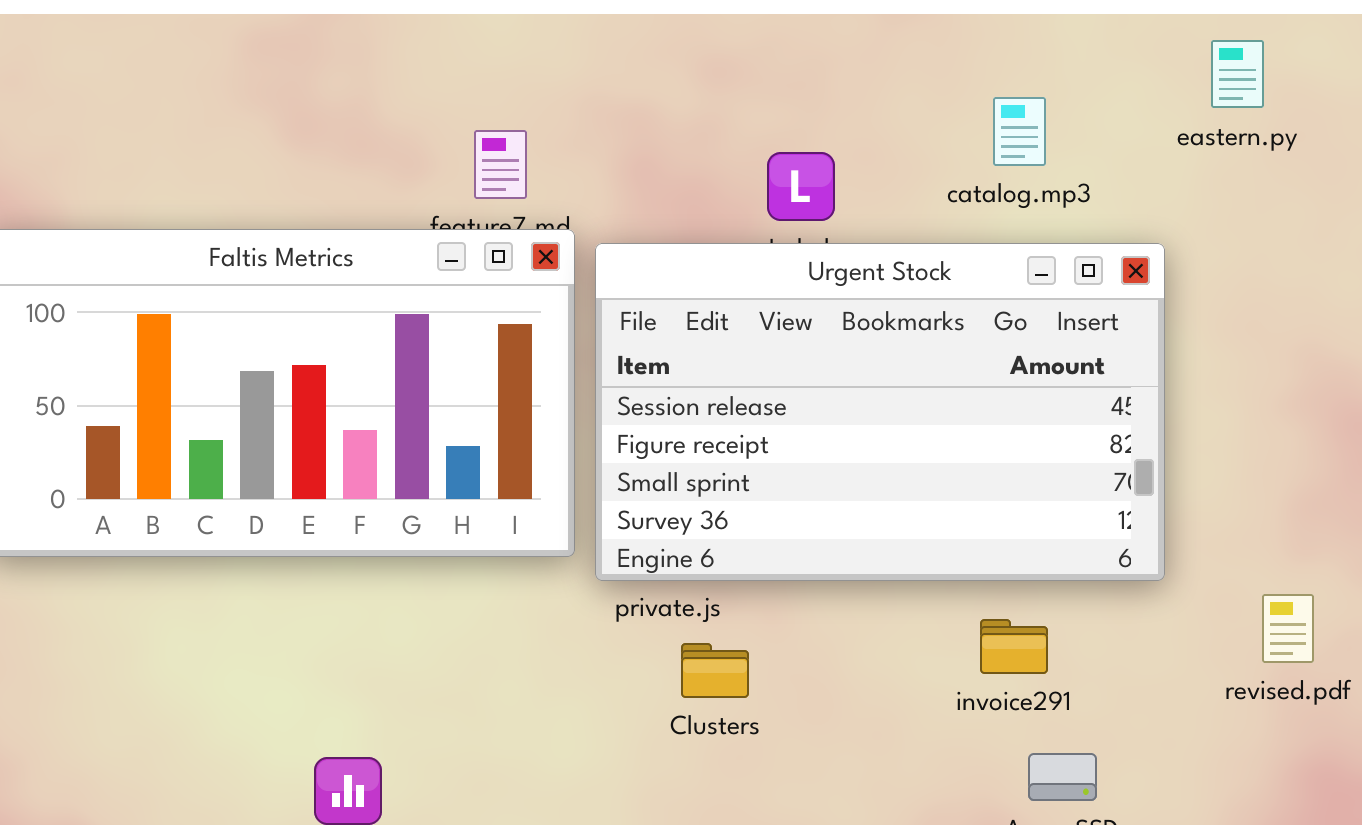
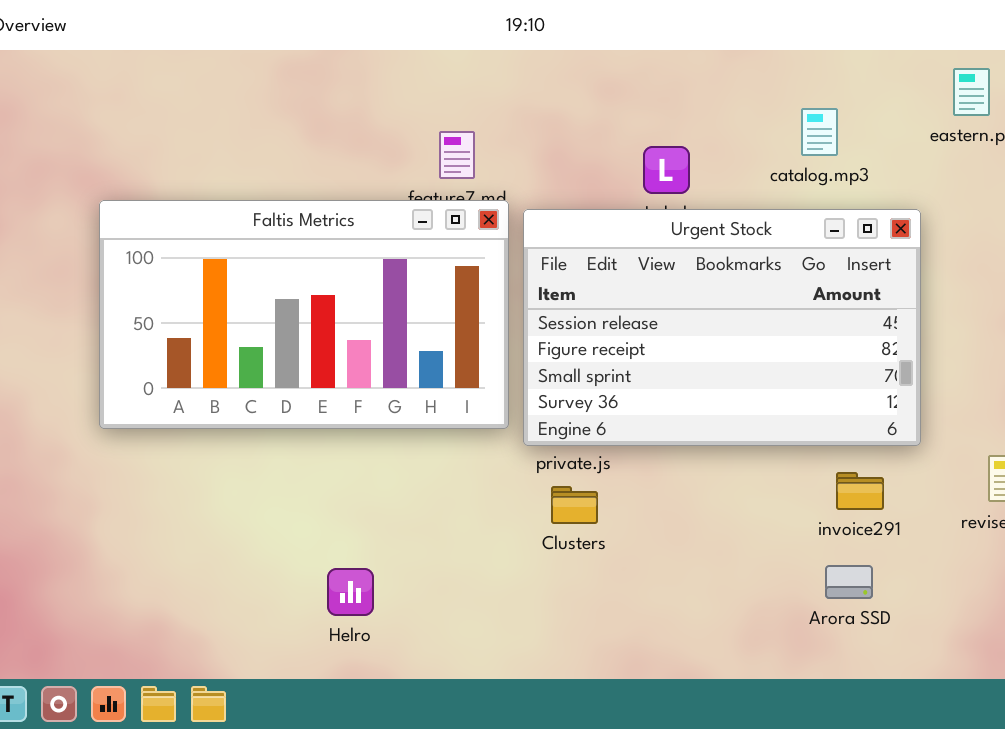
invoice291: [980,619,1048,674] -> [836,472,884,510], moved
Clusters: [681,643,749,698] -> [551,486,598,524], moved

